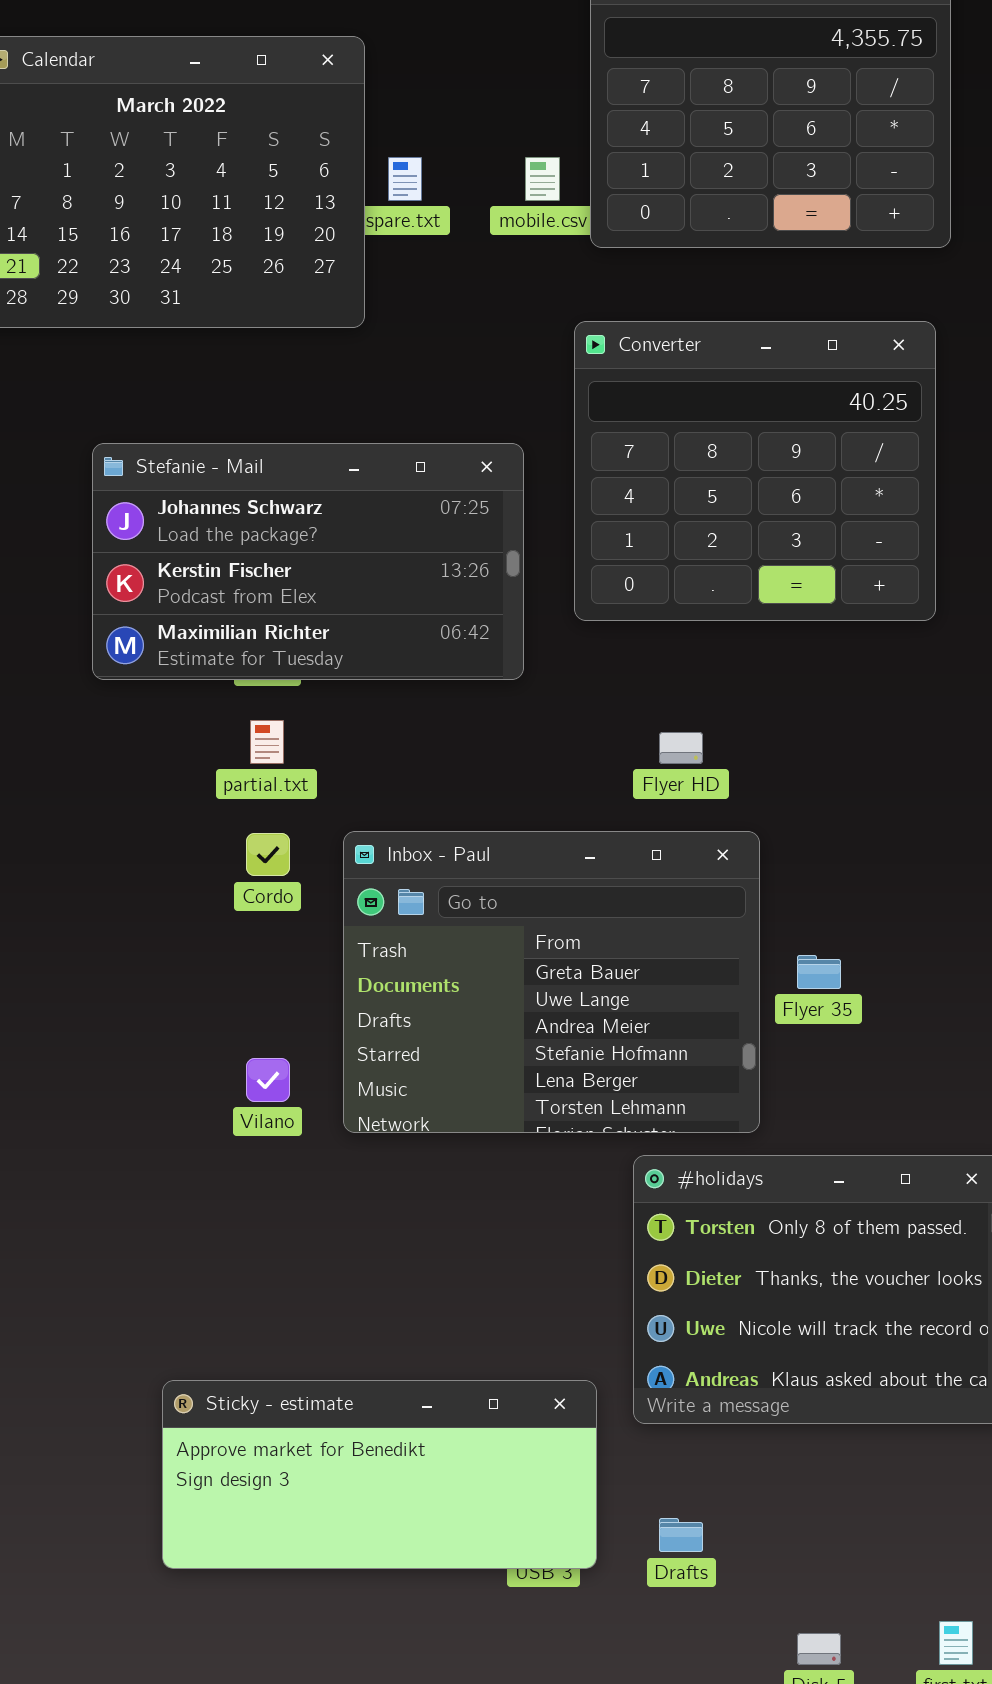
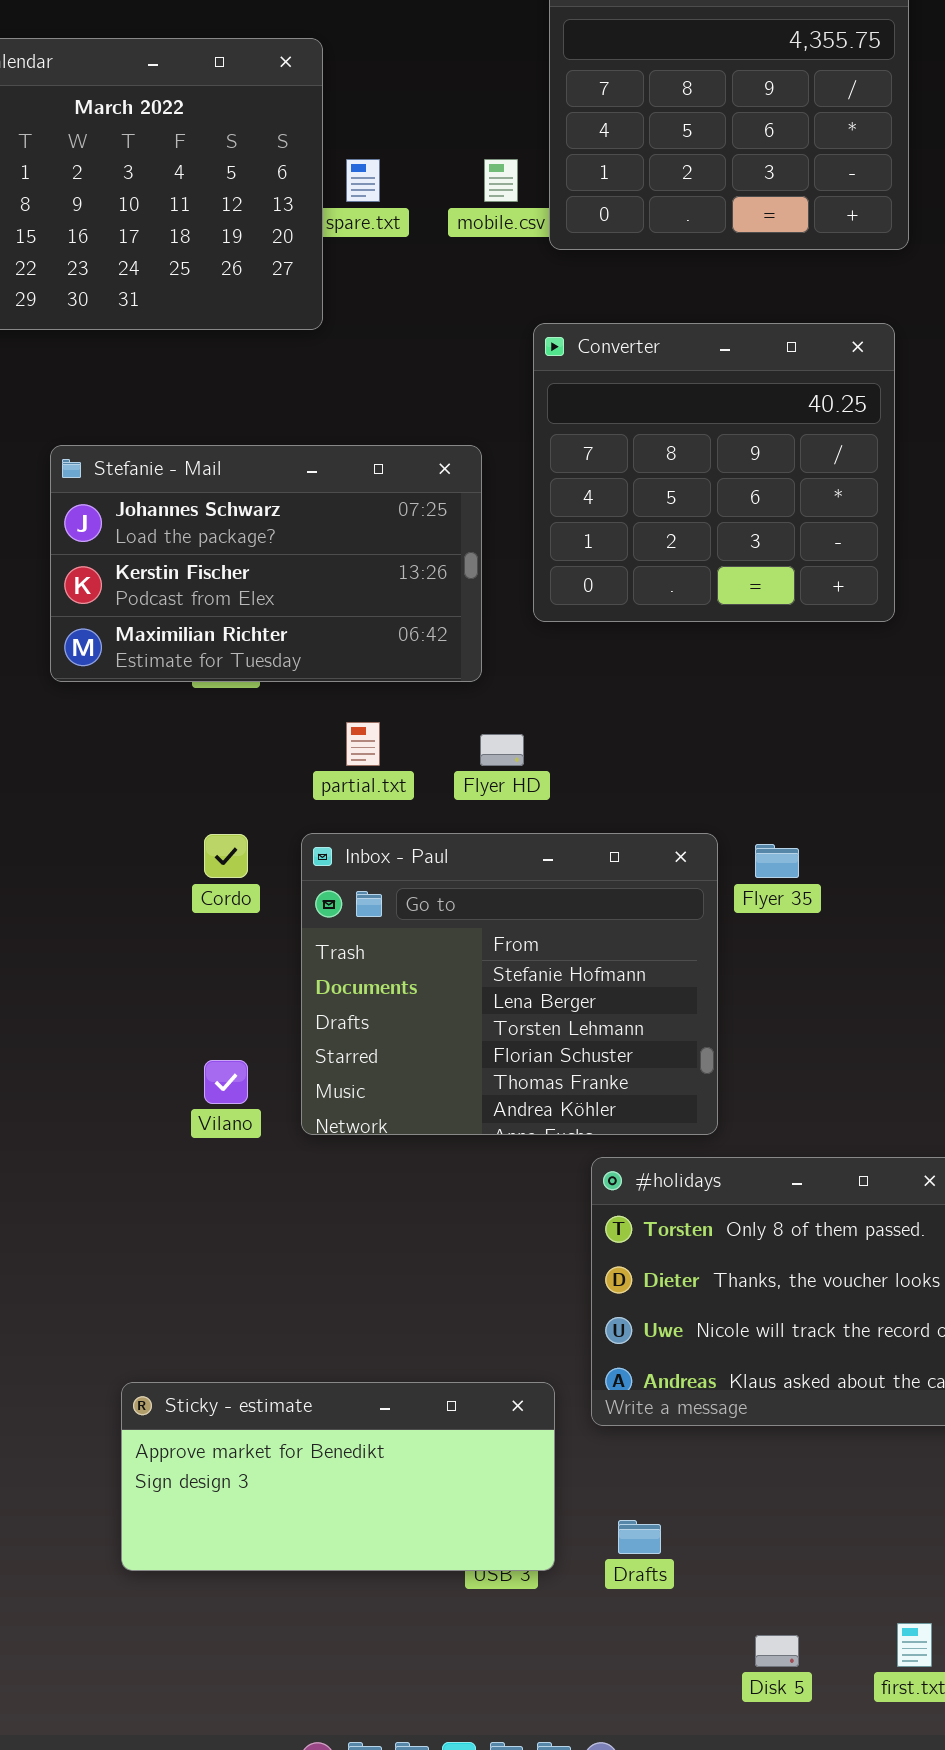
partial.txt: [250,720,284,764] -> [346,722,380,766], moved
Flyer HD: [659,732,703,764] -> [480,734,524,766], moved
Inbox - Paul: [343,831,760,1133] -> [301,833,718,1135], scrolled down 3 rows
Flyer 35: [797,955,841,989] -> [755,844,799,878], moved

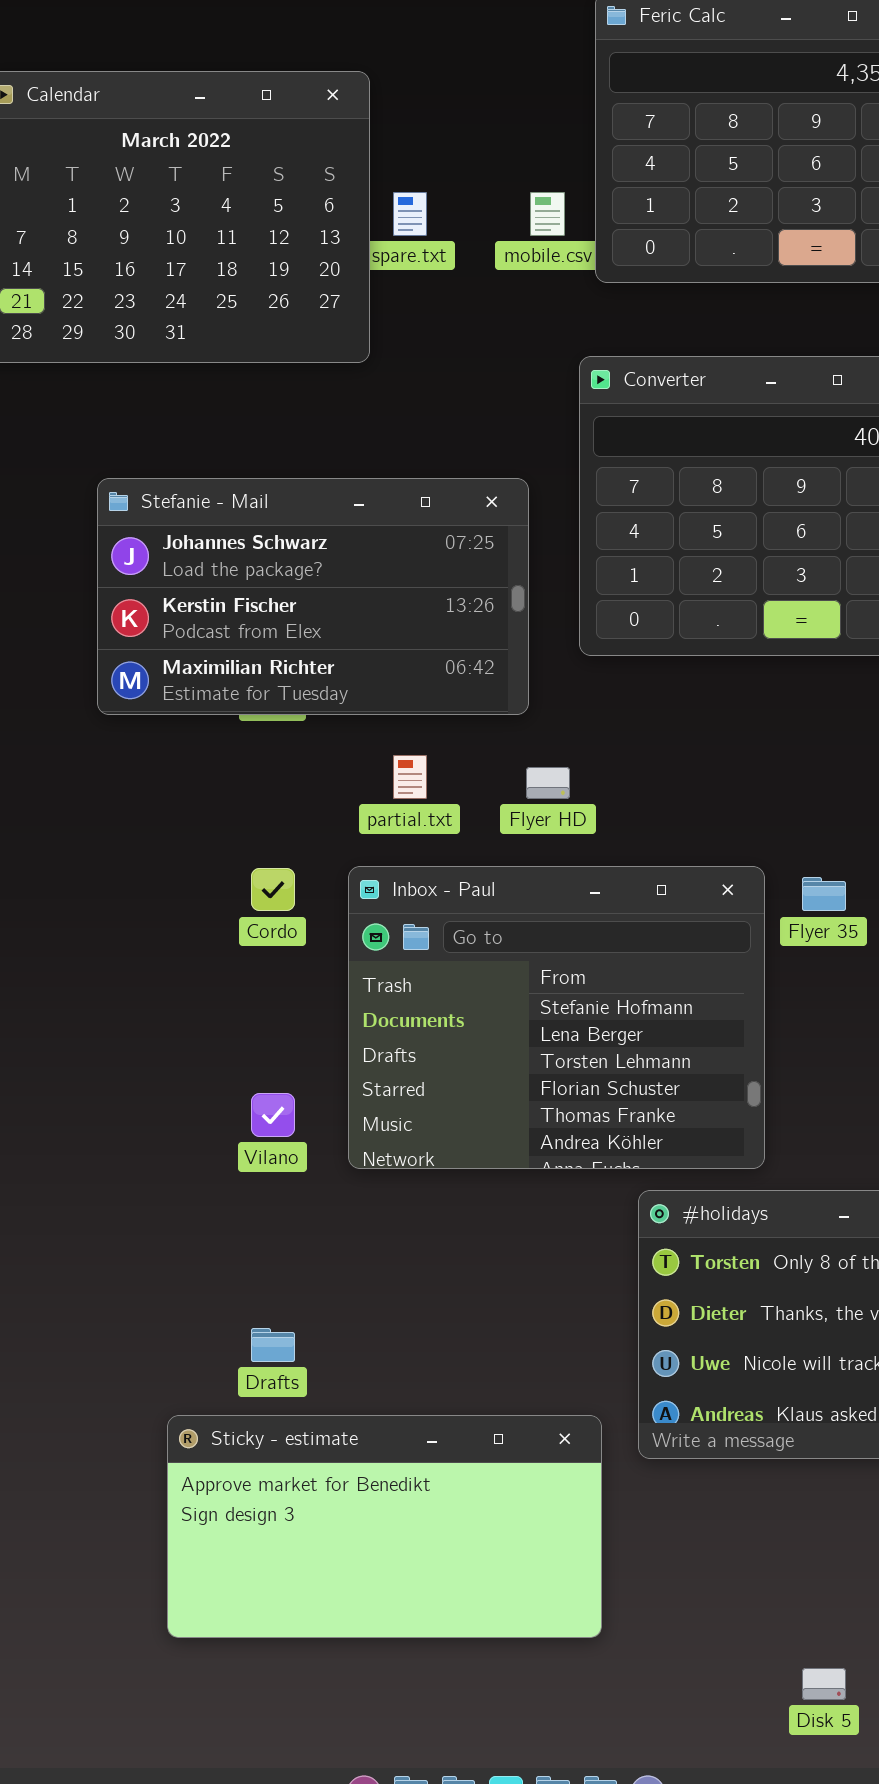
Sticky - estimate: [121,1382,555,1571] -> [167,1415,602,1638], resized
Drafts: [618,1520,661,1554] -> [251,1328,295,1362], moved

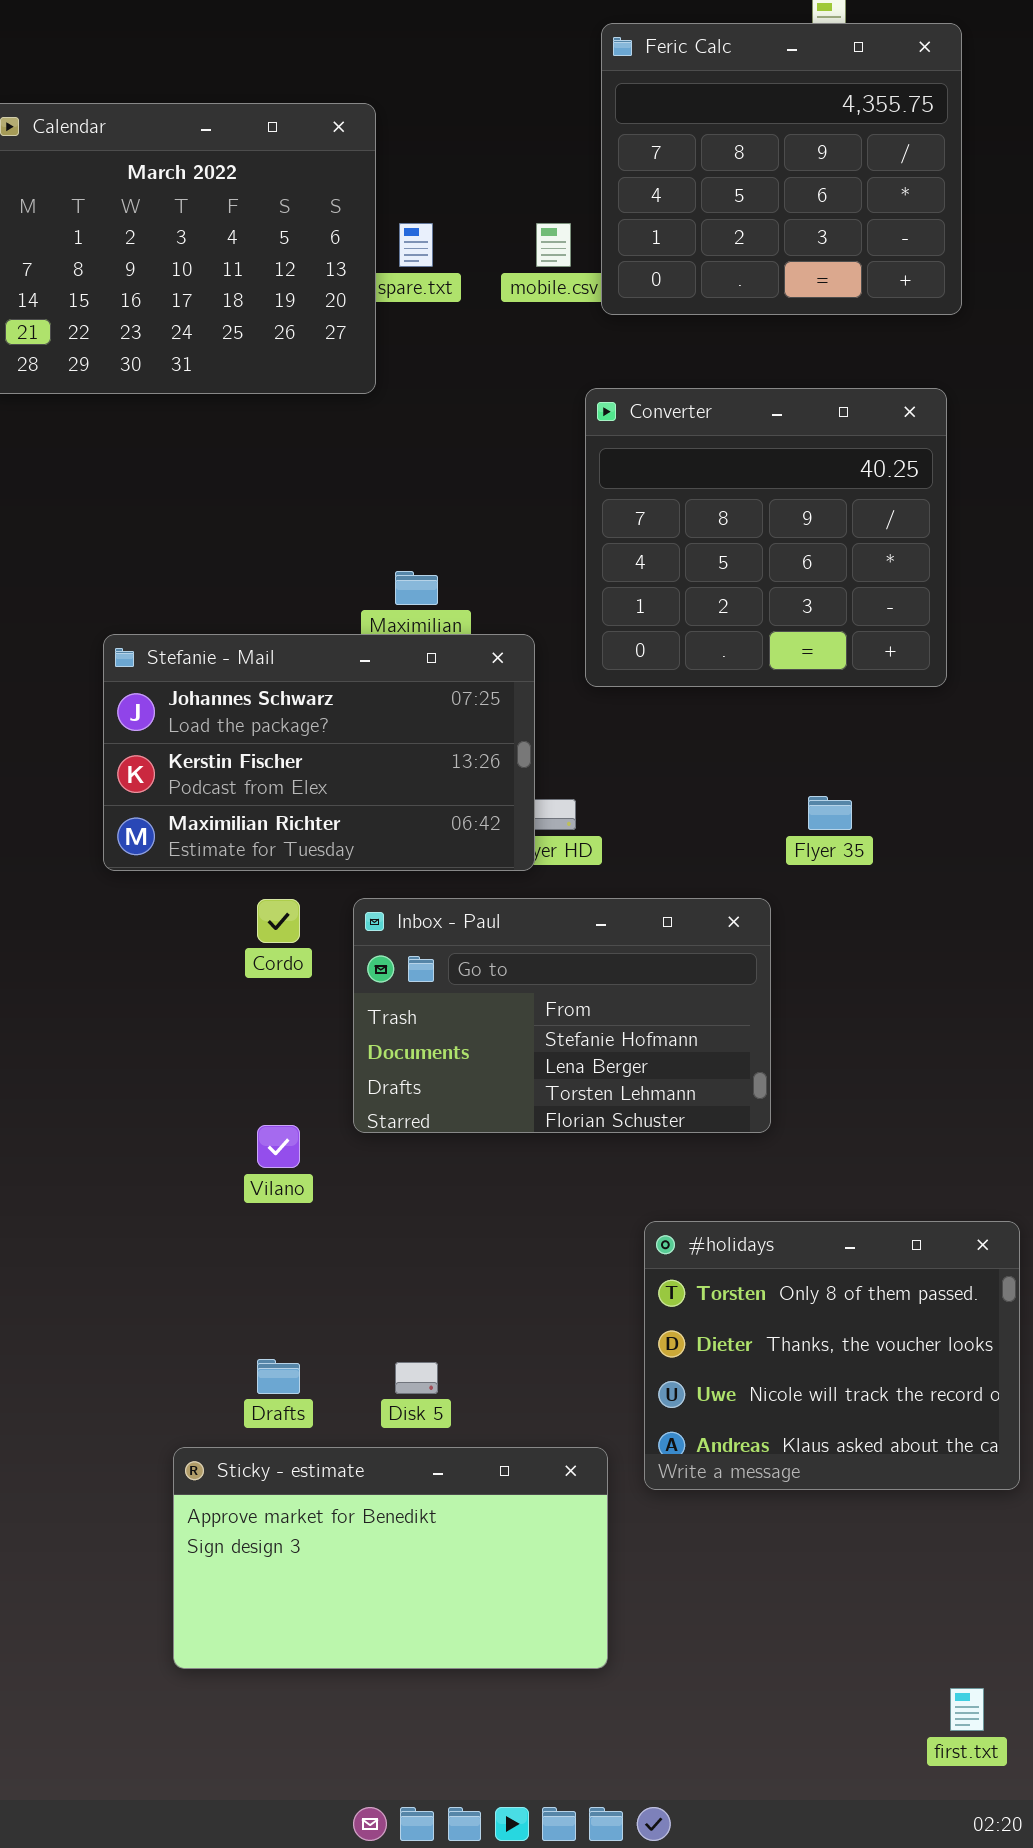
Stefanie - Mail: [97,478,529,715] -> [103,634,535,871], moved
Inbox - Paul: [348,866,765,1169] -> [353,898,771,1133], resized
Flyer 35: [802,877,846,911] -> [808,796,852,830], moved
Disk 5: [802,1668,846,1700] -> [395,1362,438,1394], moved

